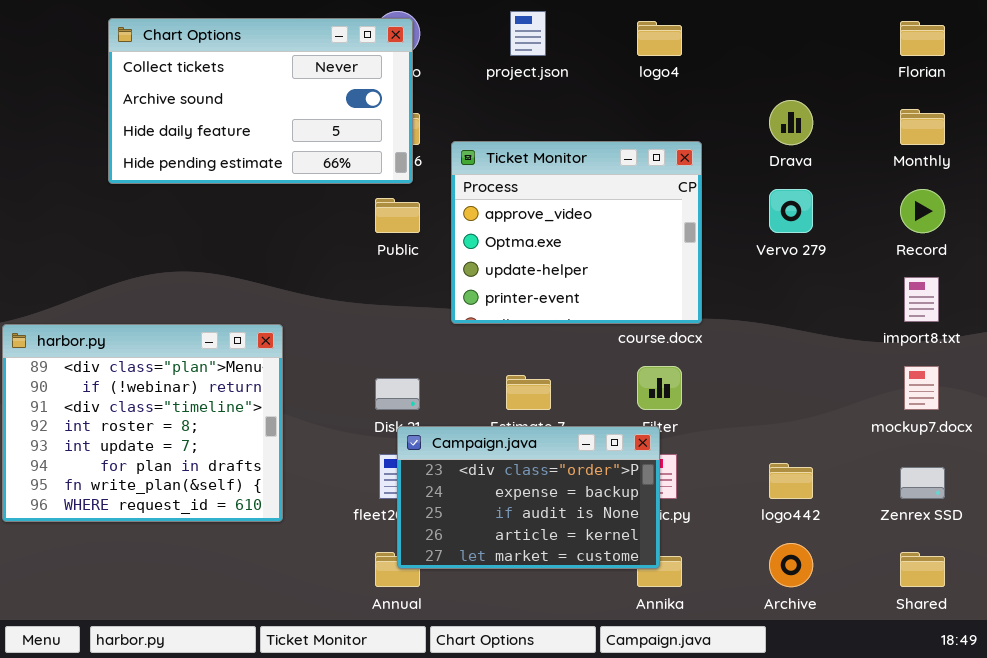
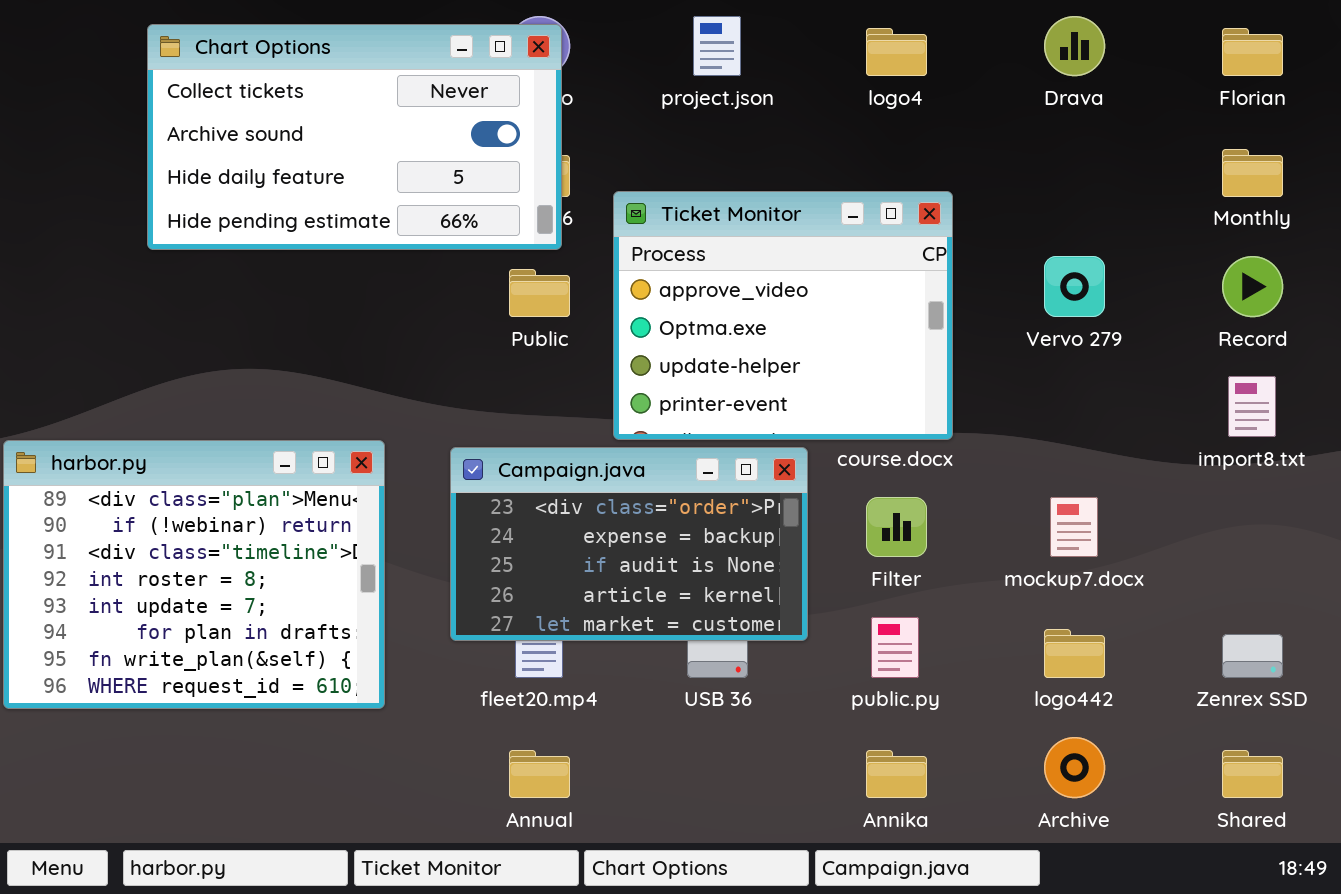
Drava: [769,100,813,145] -> [1044,16,1105,76], moved
mockup7.docx: [904,366,939,410] -> [1050,497,1098,557], moved
Campaign.java: [397,426,660,569] -> [450,447,808,641], moved

